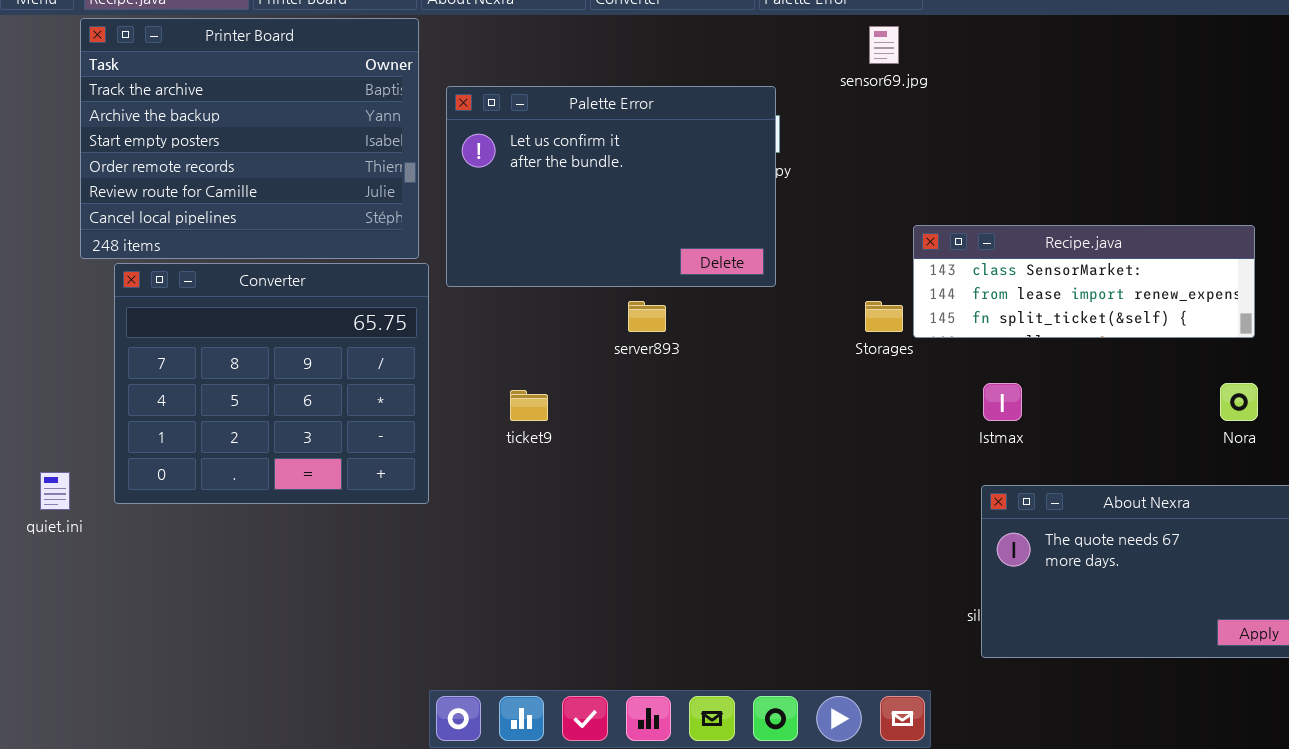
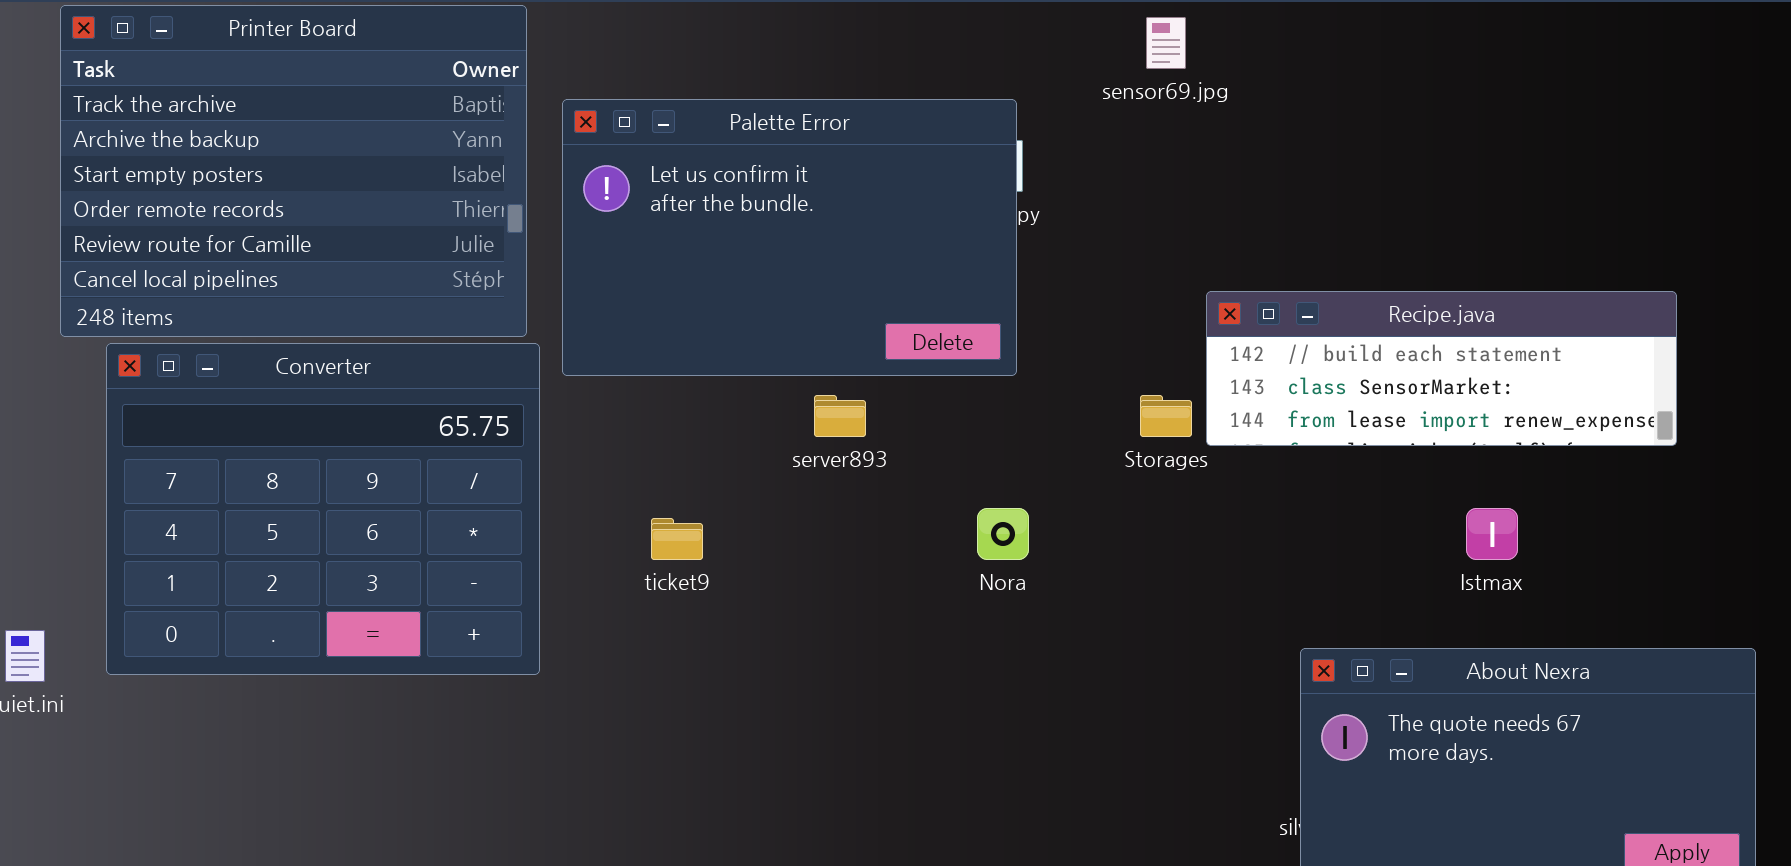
Recipe.java: [913,225,1255,338] -> [1206,291,1677,446], scrolled up 1 row
Istmax: [983,383,1022,421] -> [1466,508,1518,560], moved
Nora: [1220,383,1258,421] -> [977,508,1029,560], moved

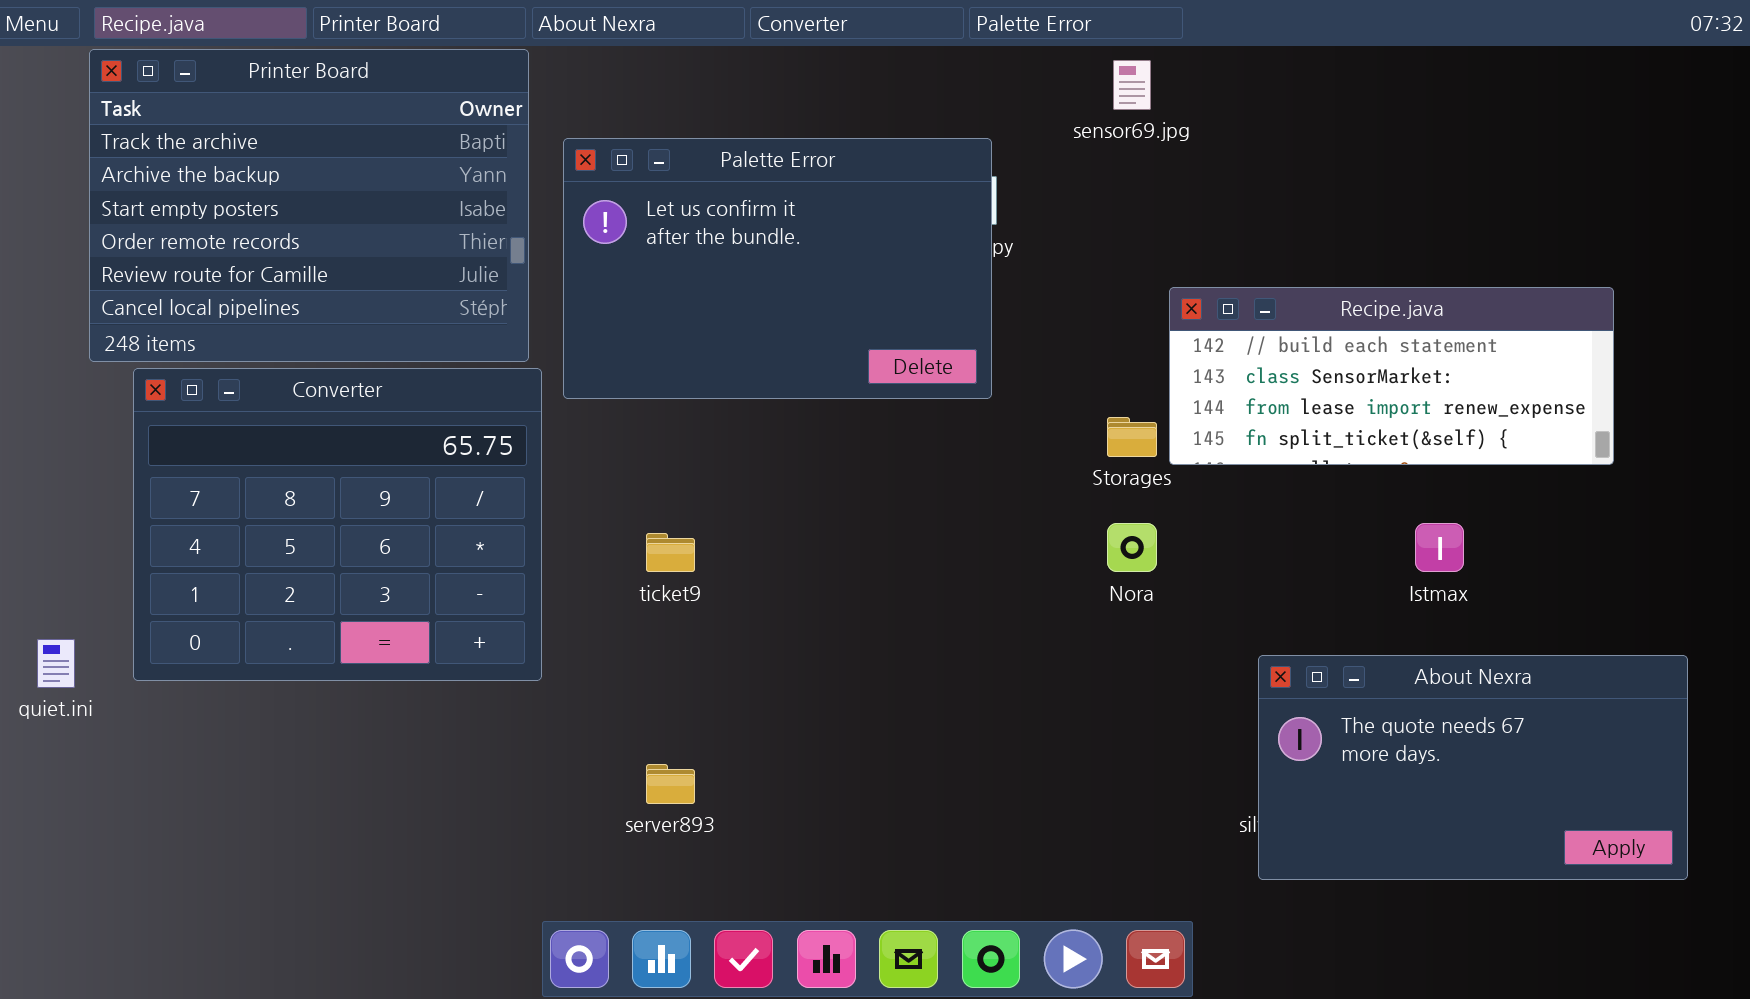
Recipe.java: [1206,291,1677,446] -> [1169,287,1614,465], resized
server893: [814,395,866,437] -> [646,764,695,804], moved
Nora: [977,508,1029,560] -> [1107,523,1157,572], moved

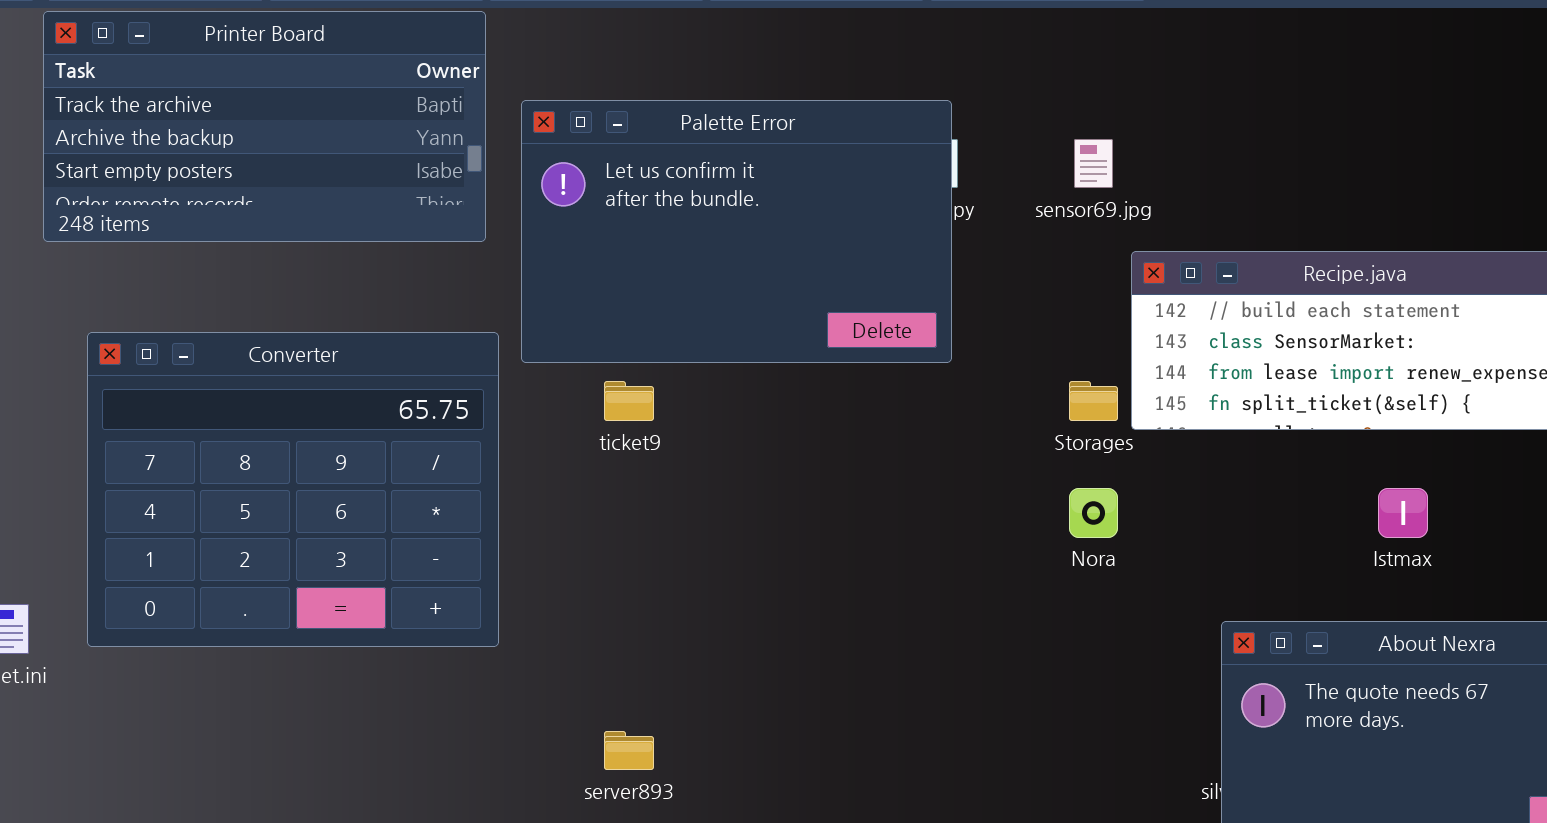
Printer Board: [89,49,529,362] -> [43,11,486,242], resized
sensor69.jpg: [1113,60,1151,110] -> [1074,139,1113,188], moved
ticket9: [646,533,695,572] -> [604,381,654,421], moved

